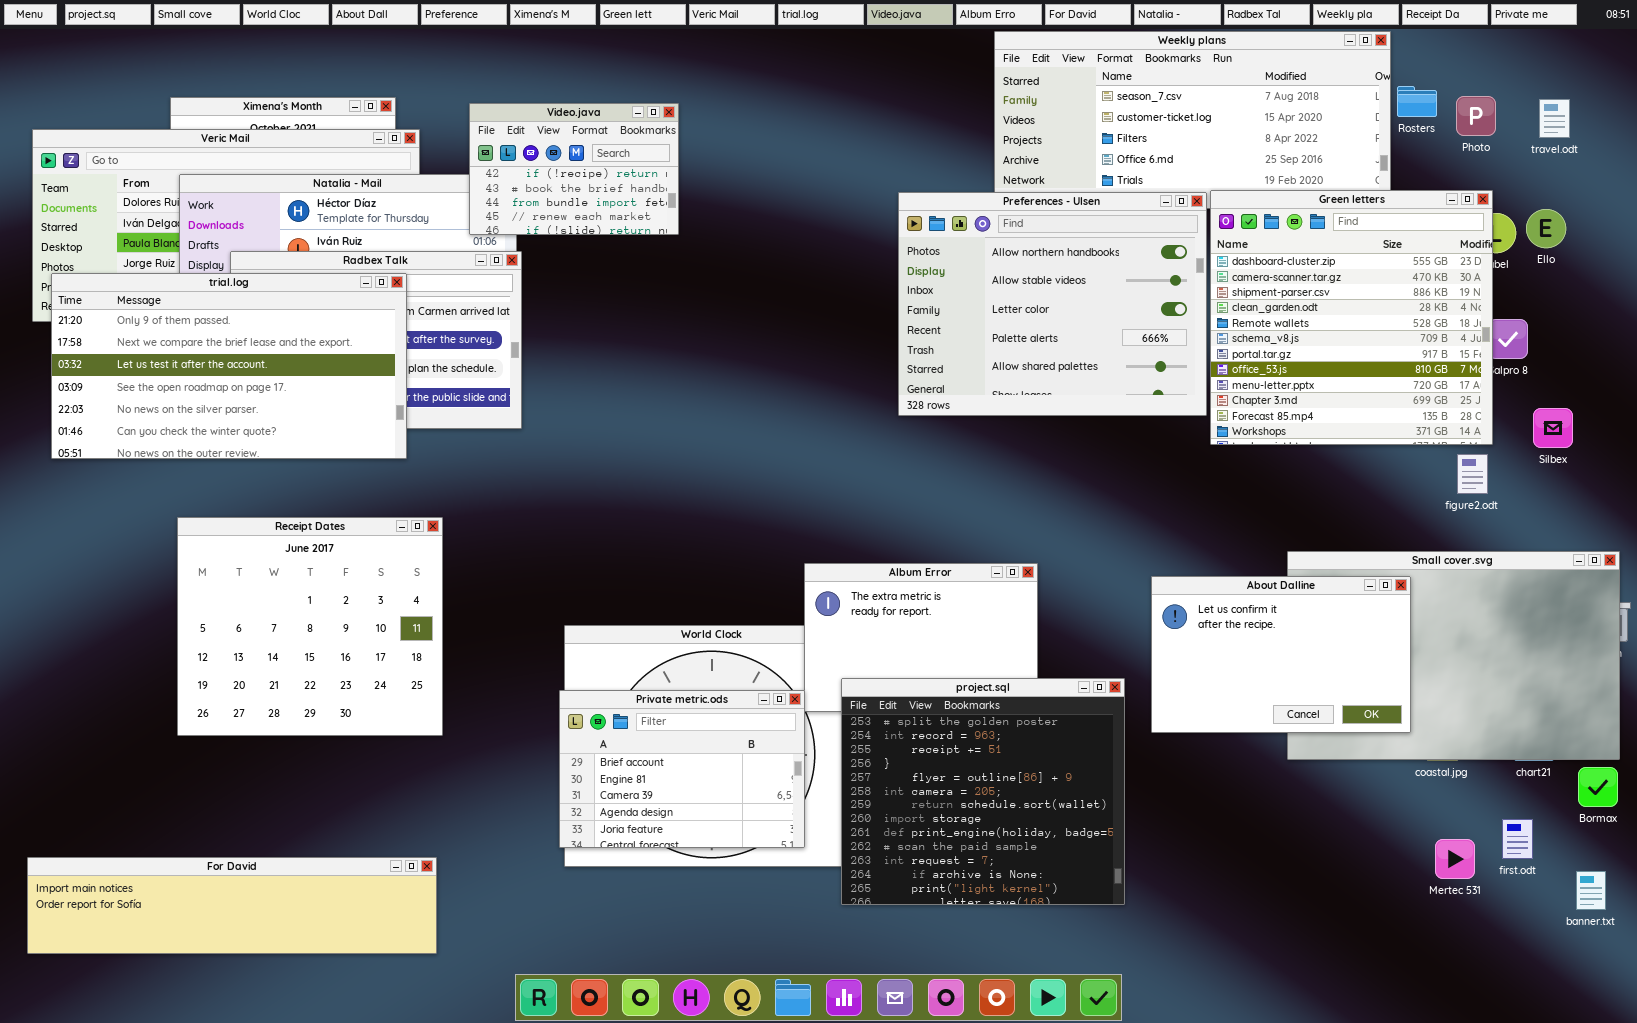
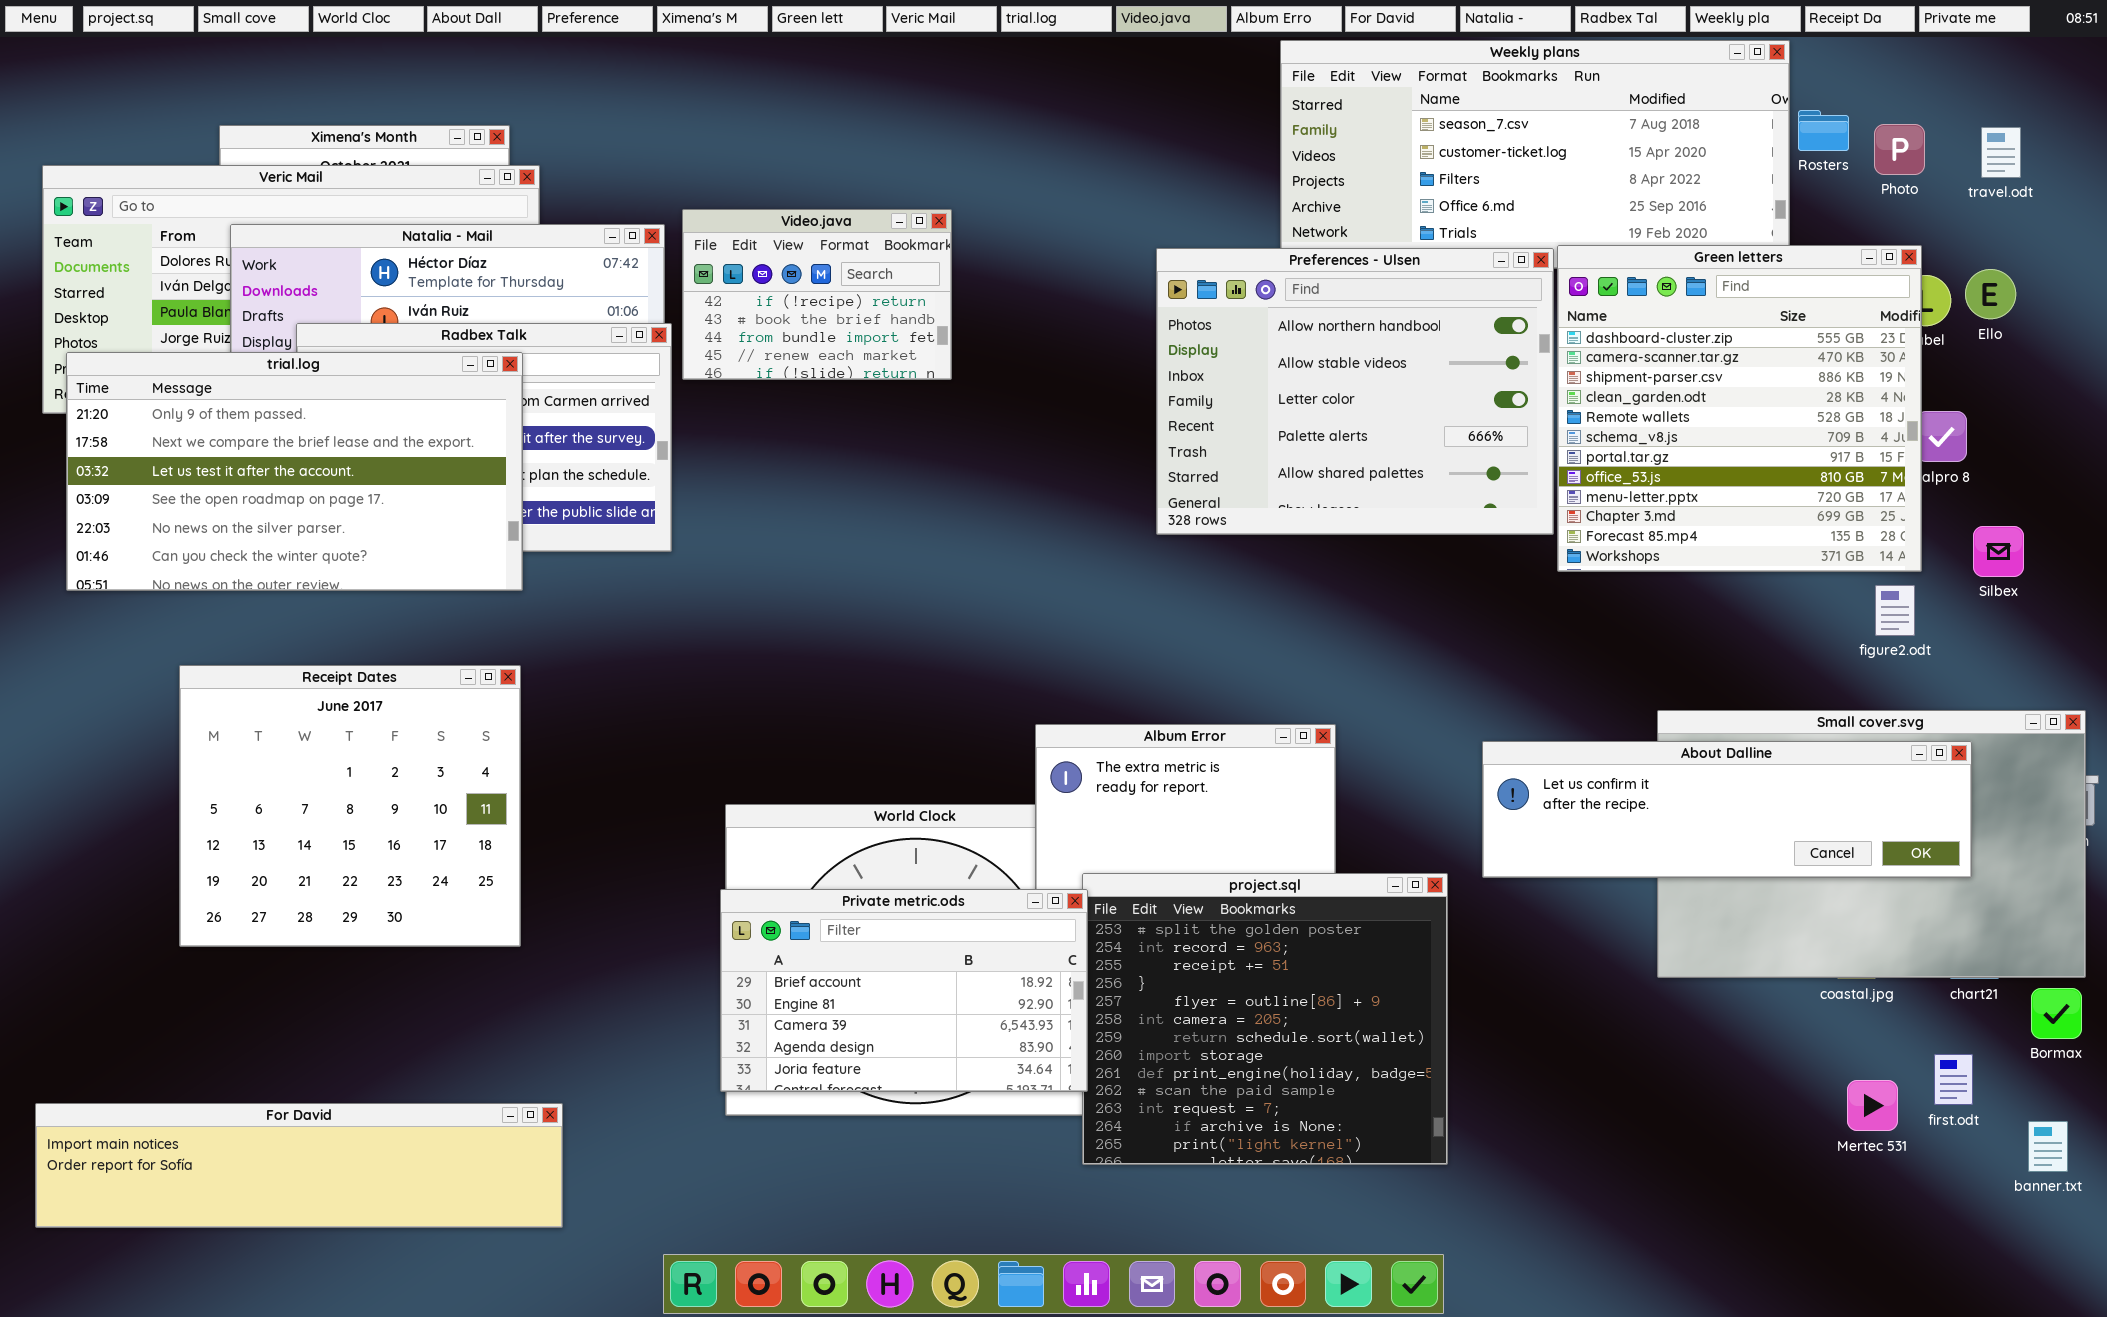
Video.java: [469,103,679,235] -> [682,209,952,380], moved
Receipt Dates: [177,517,443,736] -> [179,665,521,947], moved
About Dalline: [1151,576,1411,733] -> [1482,741,1972,878], resized
Private metric.ods: [559,690,805,848] -> [720,889,1088,1092], resized

